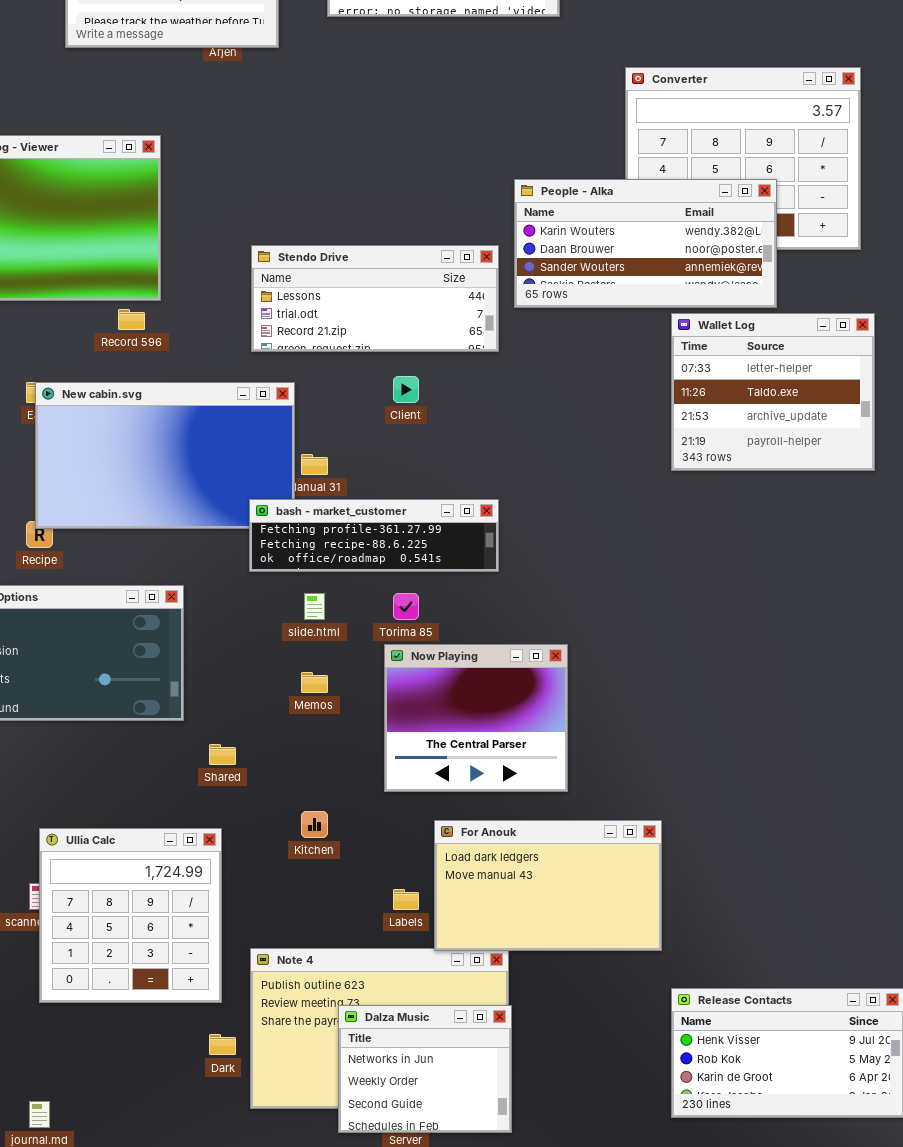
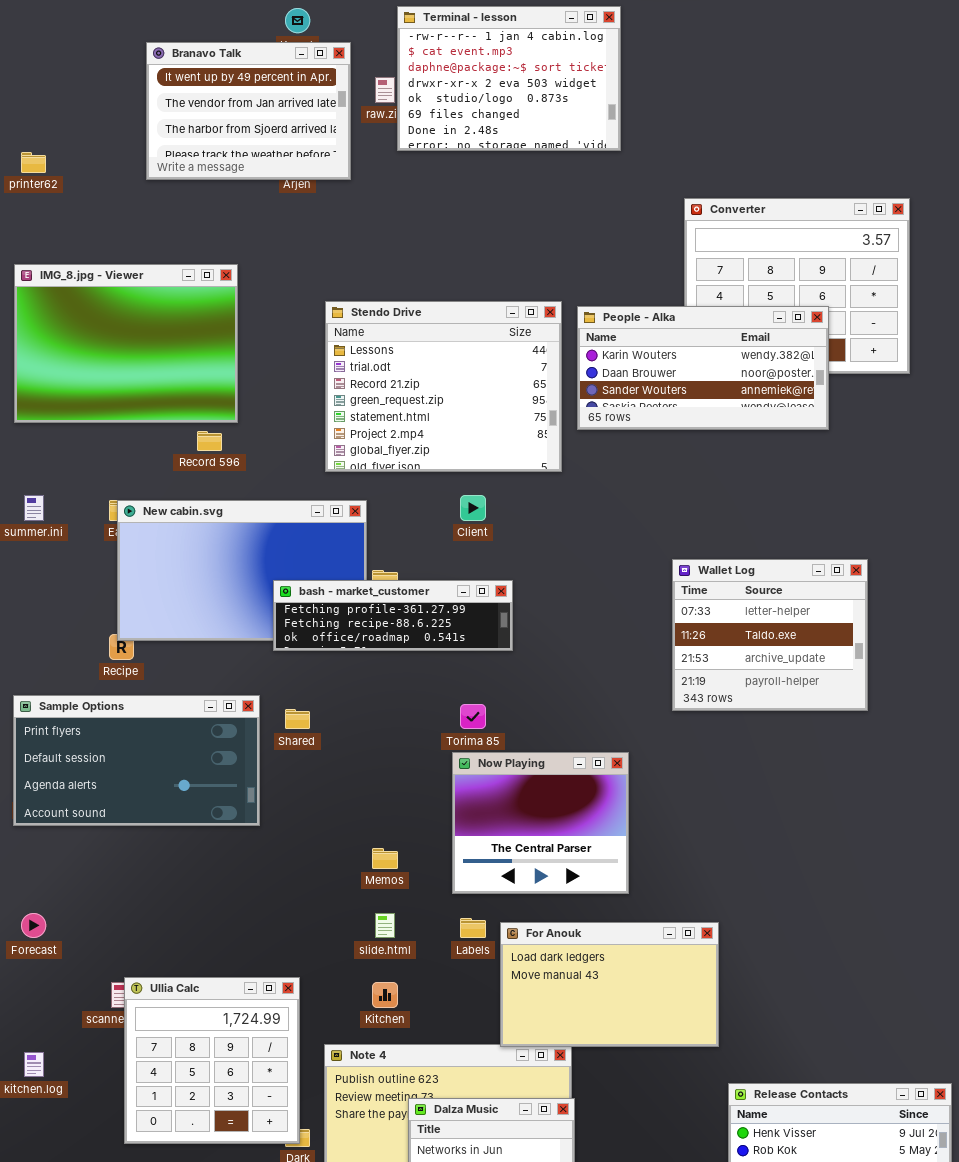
Stendo Drive: [251,245,499,352] -> [325,301,562,472], resized
Wallet Log: [671,313,875,471] -> [672,559,868,711], moved
bash - market_customer: [249,499,499,572] -> [273,580,513,651], moved
slide.html: [304,593,325,620] -> [375,913,395,938], moved
Memos: [301,672,328,693] -> [372,848,398,869], moved
Shared: [209,744,236,765] -> [285,709,310,729], moved
Kitchen: [301,811,328,838] -> [372,982,398,1008], moved
Ullia Calc: [39,828,222,1003] -> [124,977,300,1144], moved
Labels: [393,889,419,910] -> [460,918,486,938], moved

